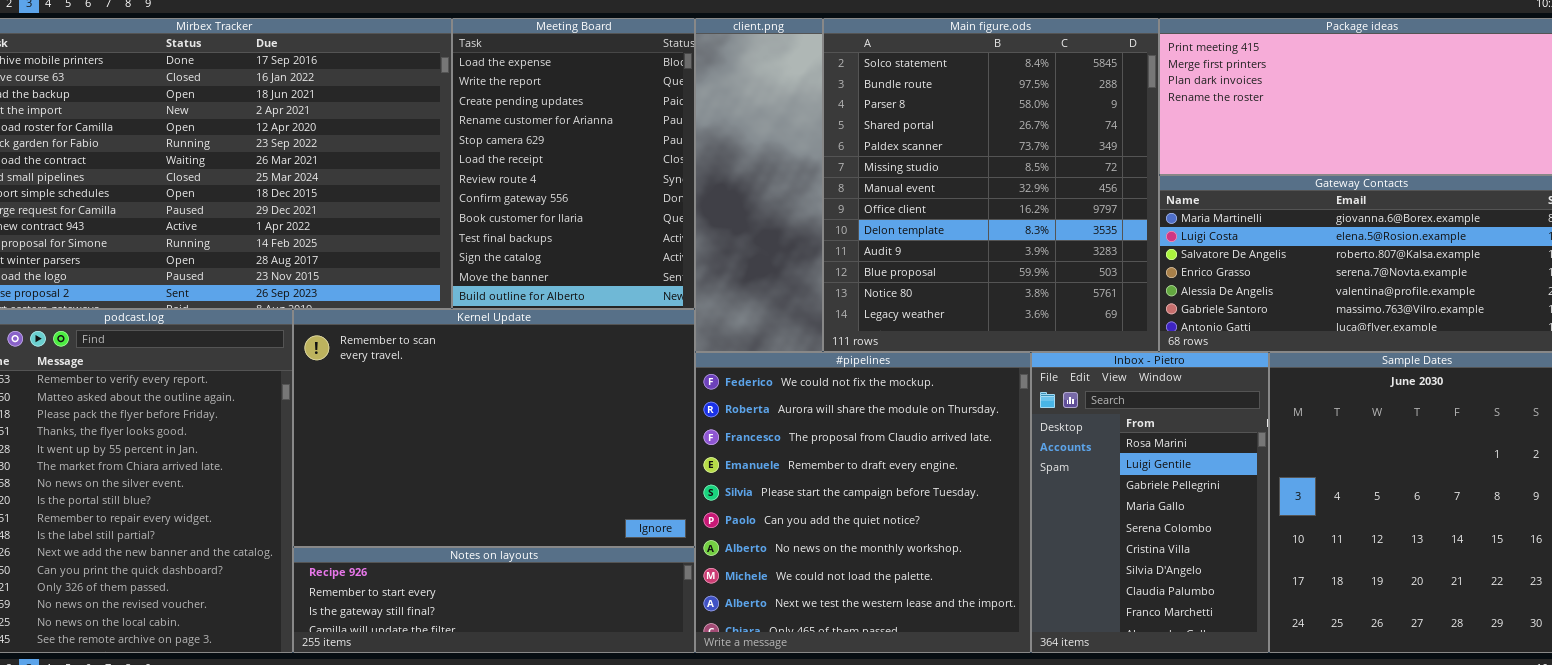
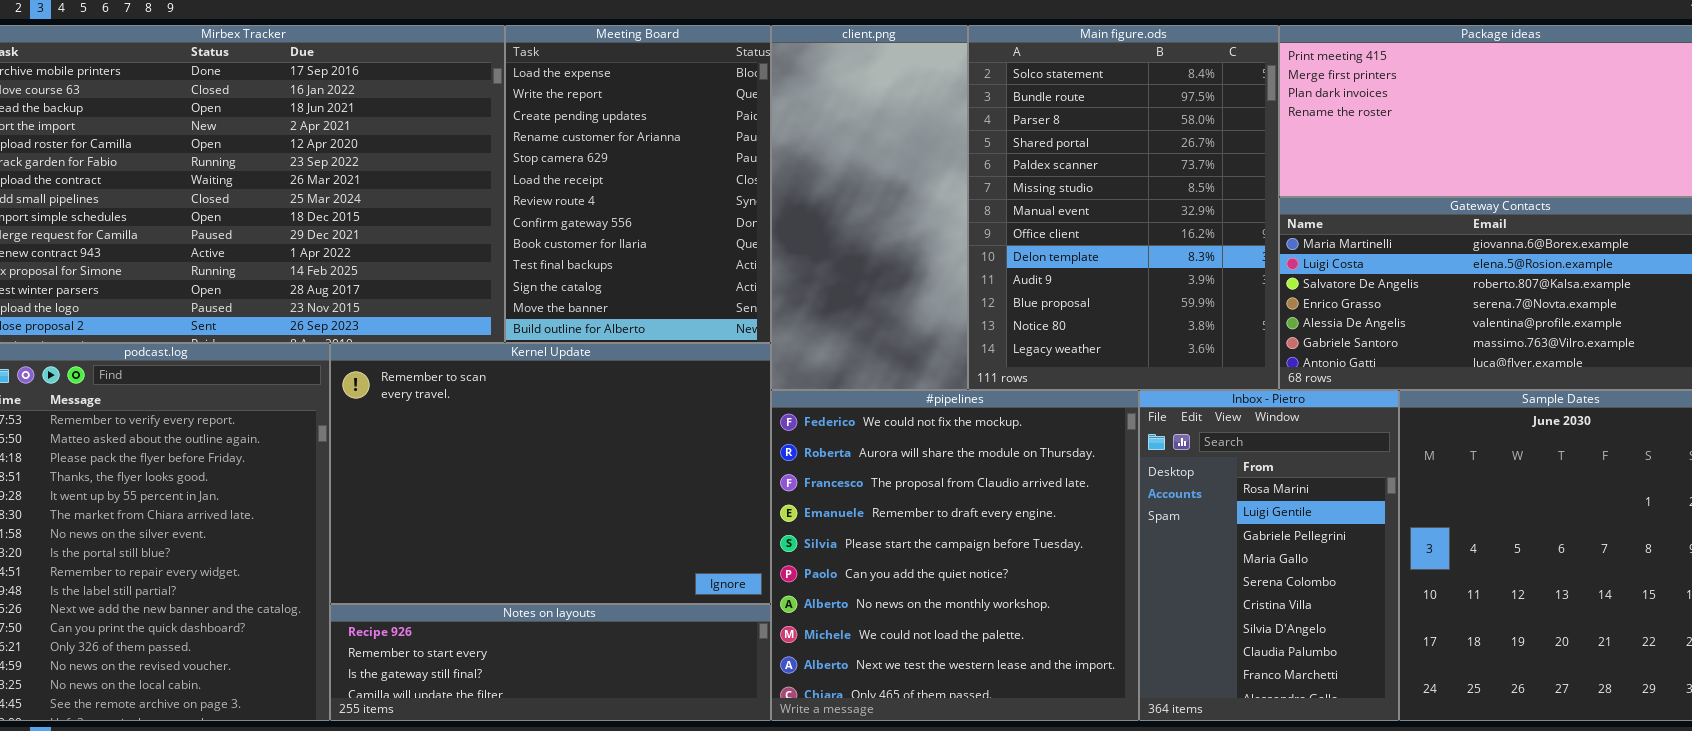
client.png: [695,18,823,352] -> [771,25,968,390], resized
Main figure.ods: [823,18,1159,352] -> [968,25,1279,390], resized

